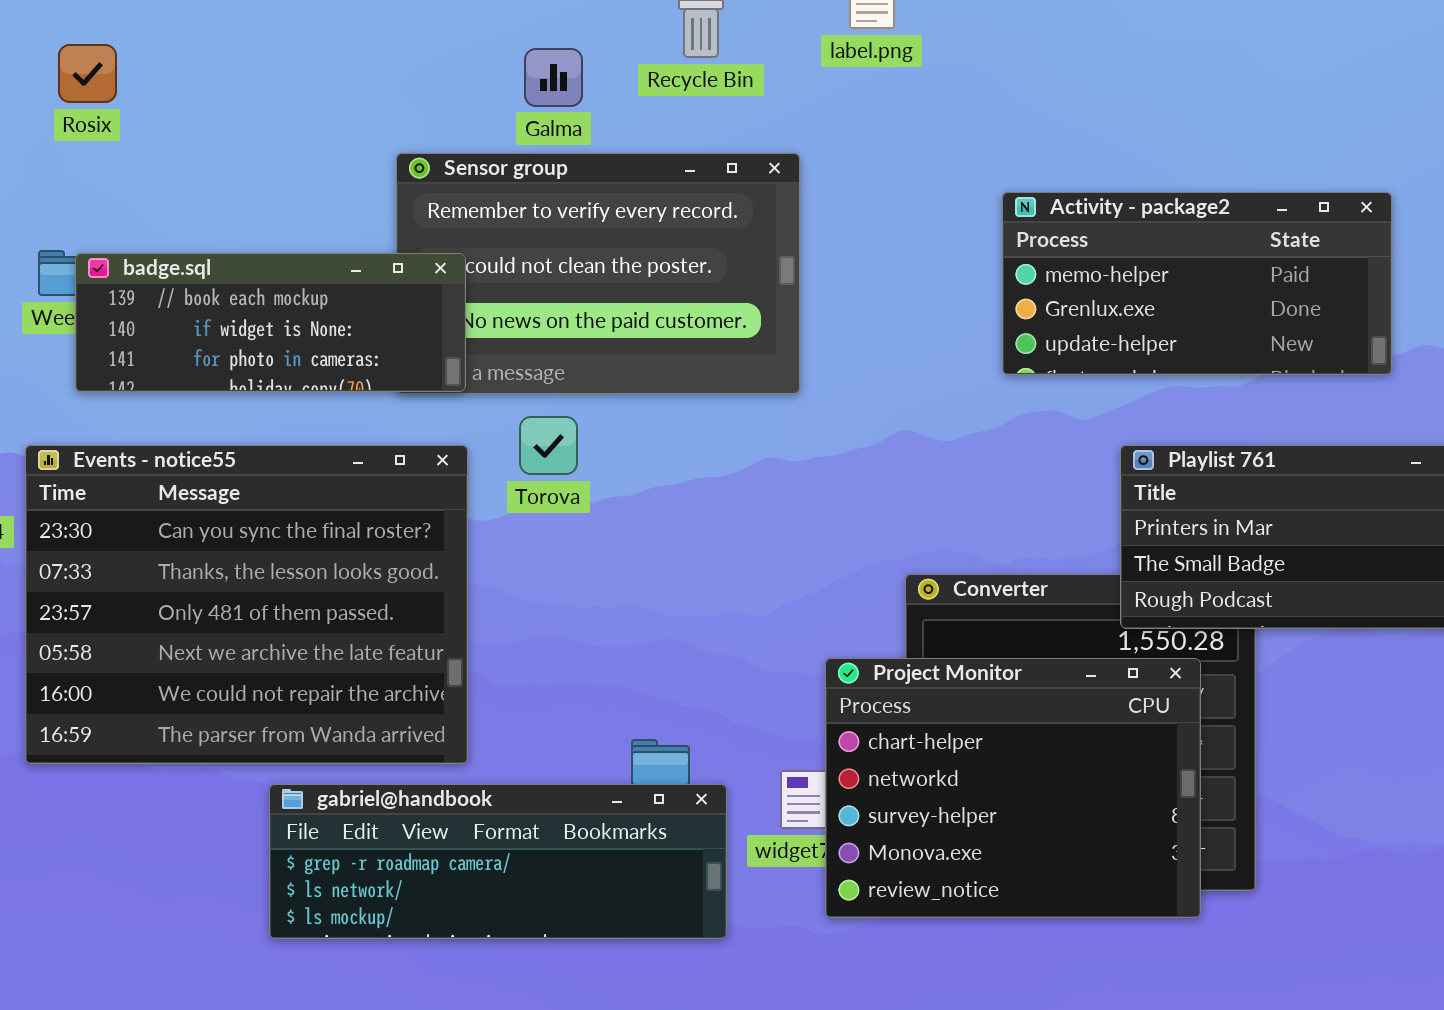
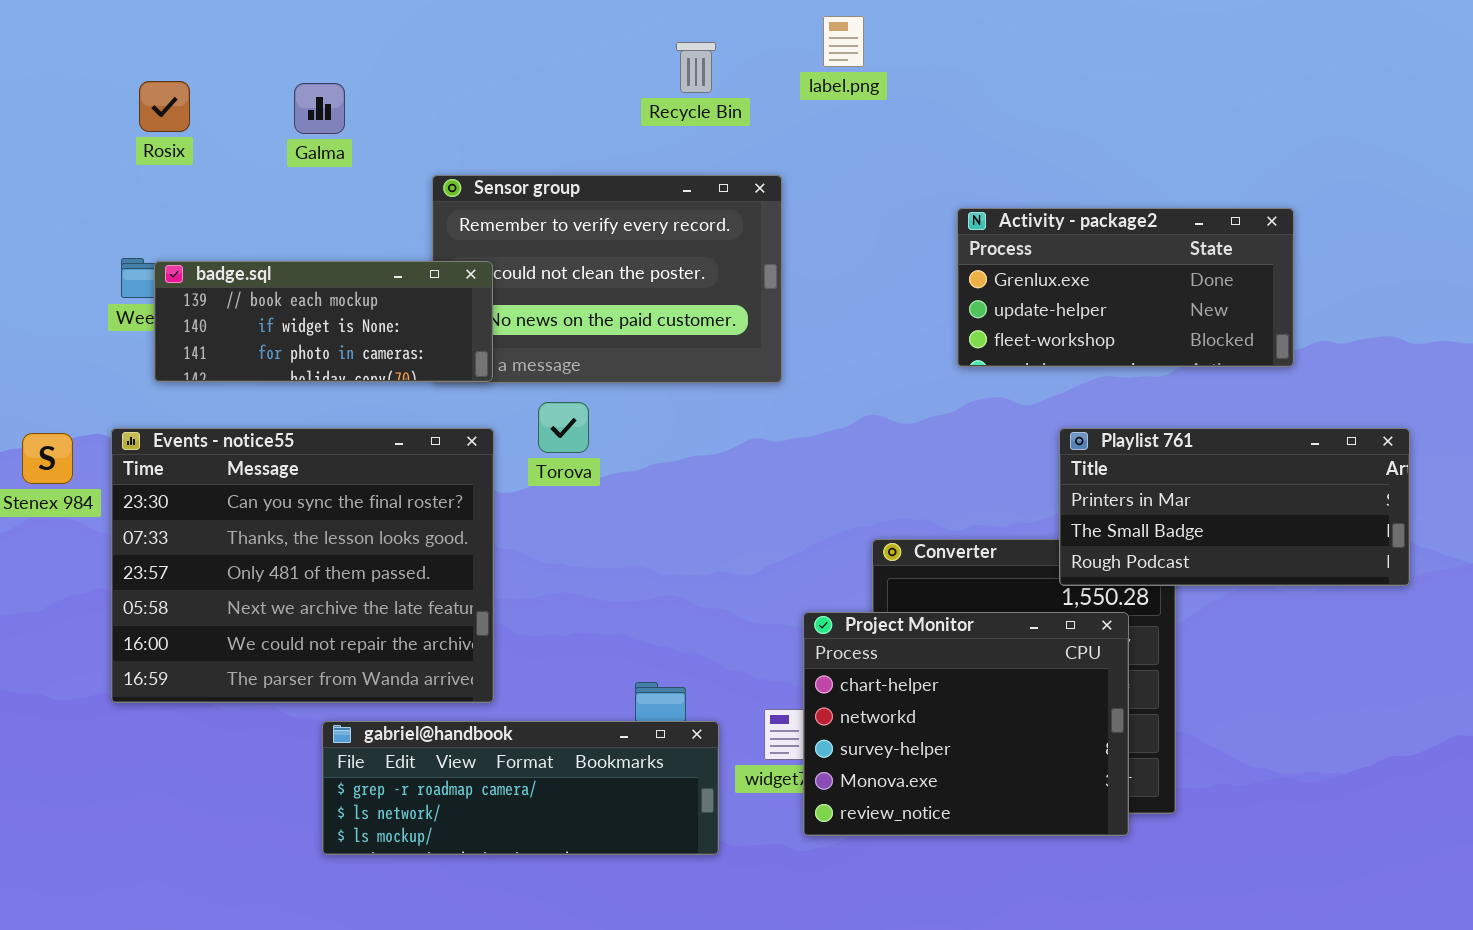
Galma: [524,48,583,107] -> [294,83,345,134], moved
Activity - package2: [1002,192,1392,375] -> [957,208,1294,367], scrolled down 1 row

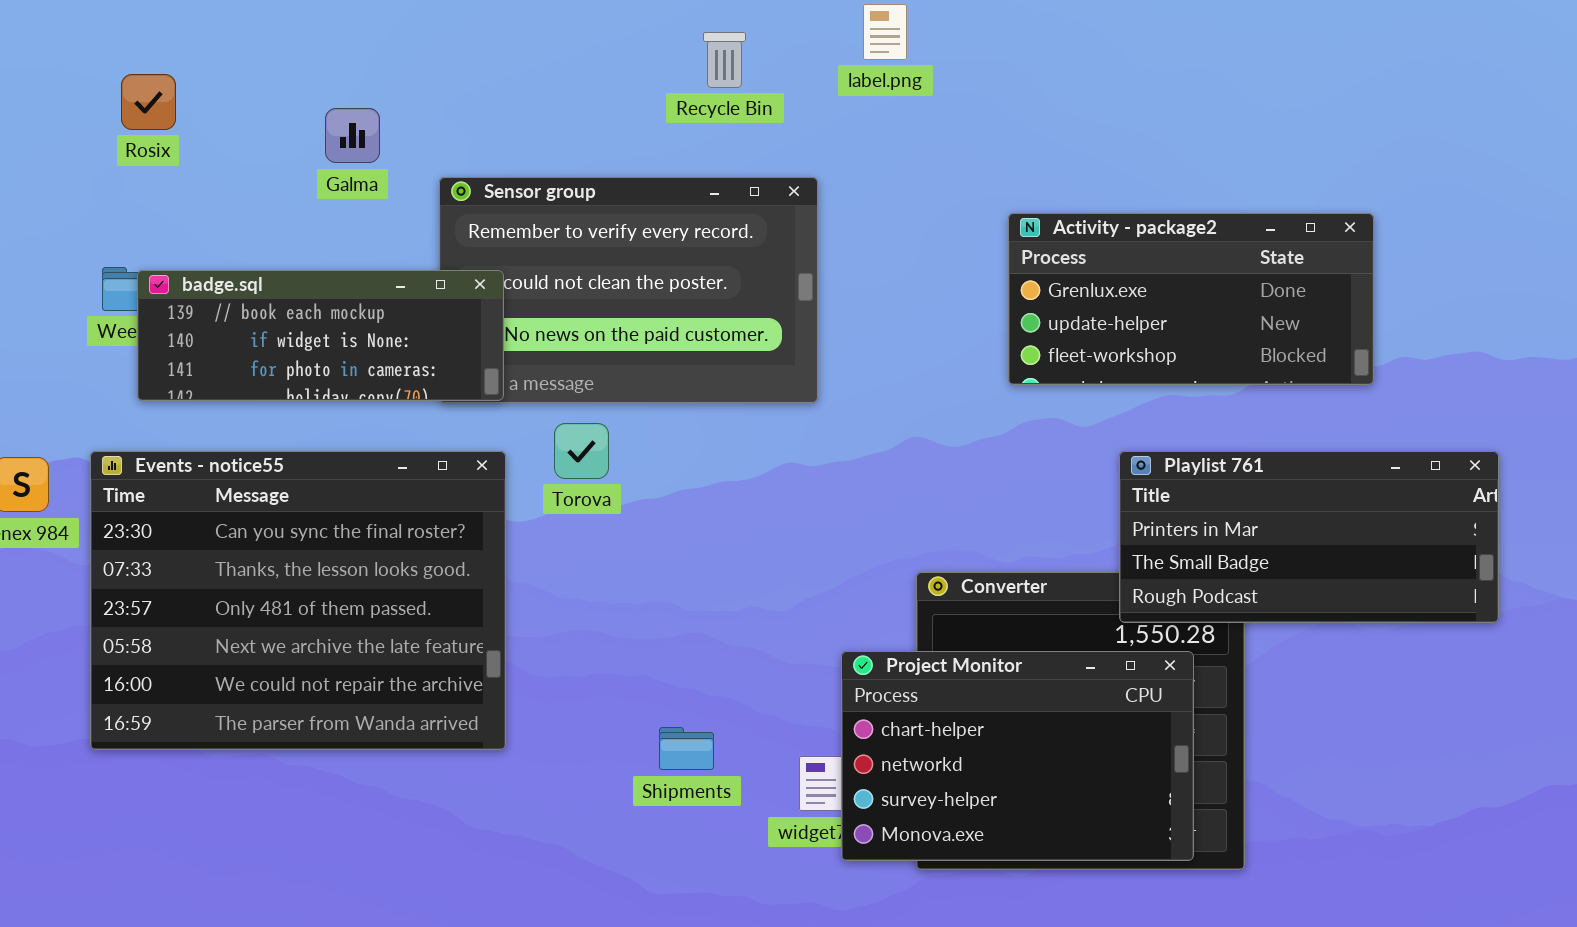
Galma: [294,83,345,134] -> [325,108,380,163], moved
Project Monitor: [803,612,1129,836] -> [841,651,1194,861], resized
gabriel@handbook: [322,721,719,855] -> none, closed

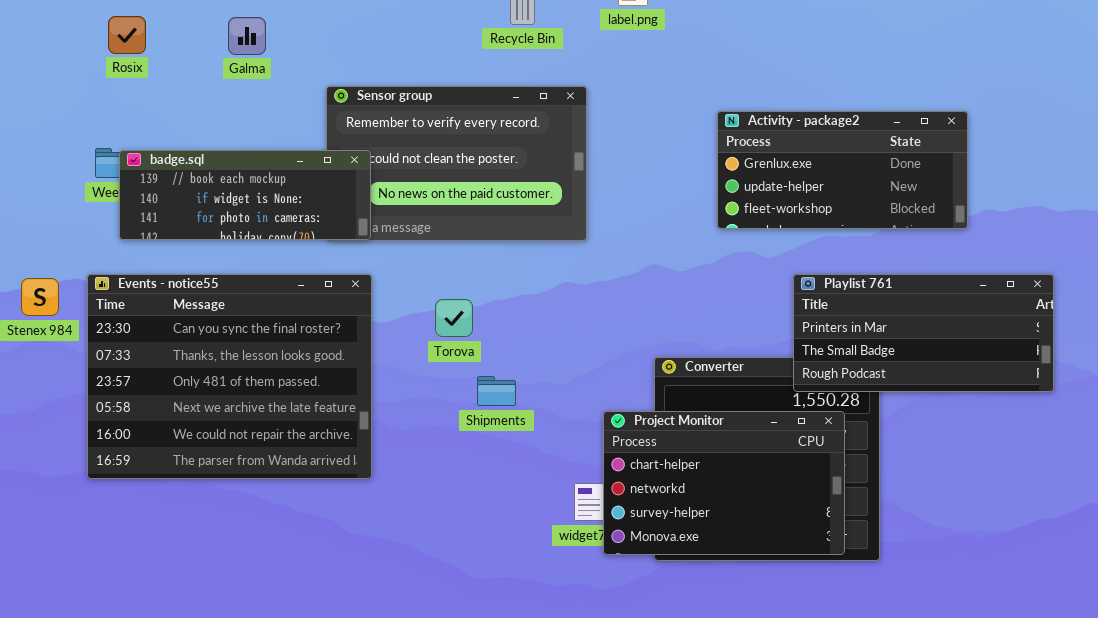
Galma: [325,108,380,163] -> [228,17,266,55], moved
Torova: [554,423,609,479] -> [435,299,473,337], moved
Shipments: [659,727,714,770] -> [477,376,516,406], moved

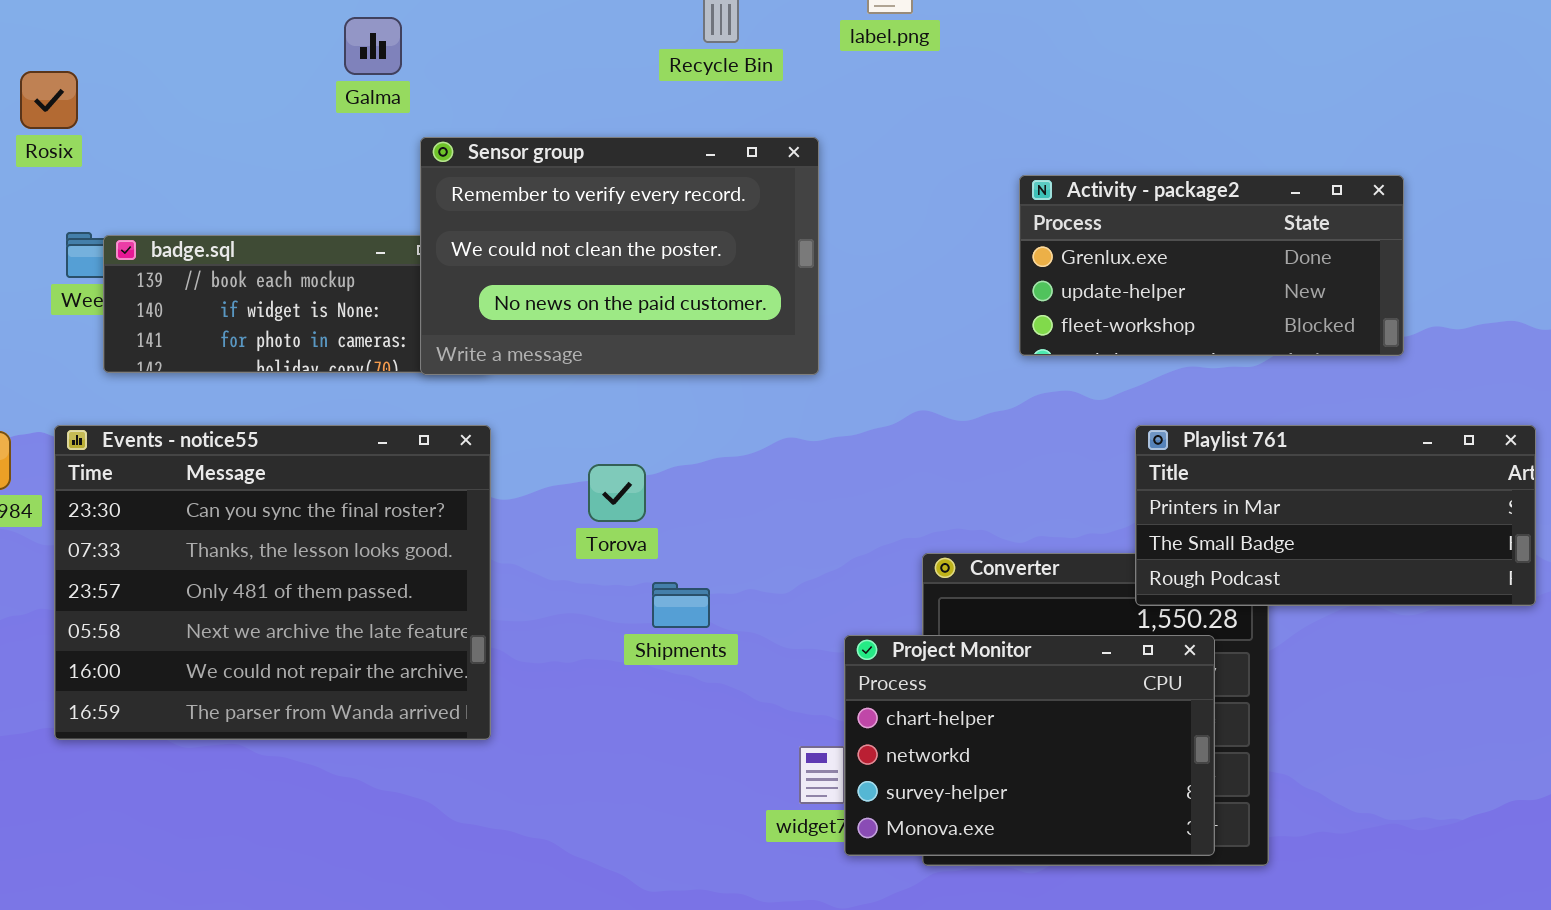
Rosix: [108,16,146,54] -> [20,71,78,129], moved
Galma: [228,17,266,55] -> [344,17,402,75], moved
Sensor group: [326,86,587,241] -> [420,137,819,375], raised

